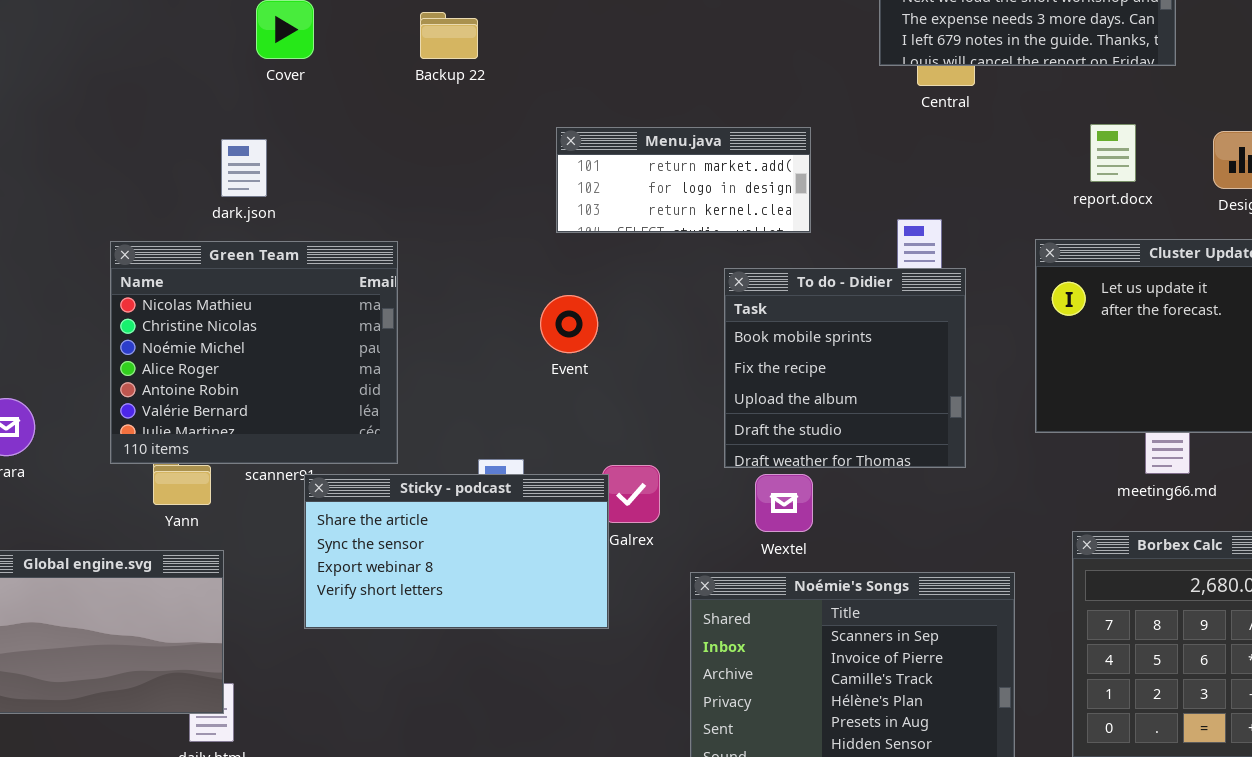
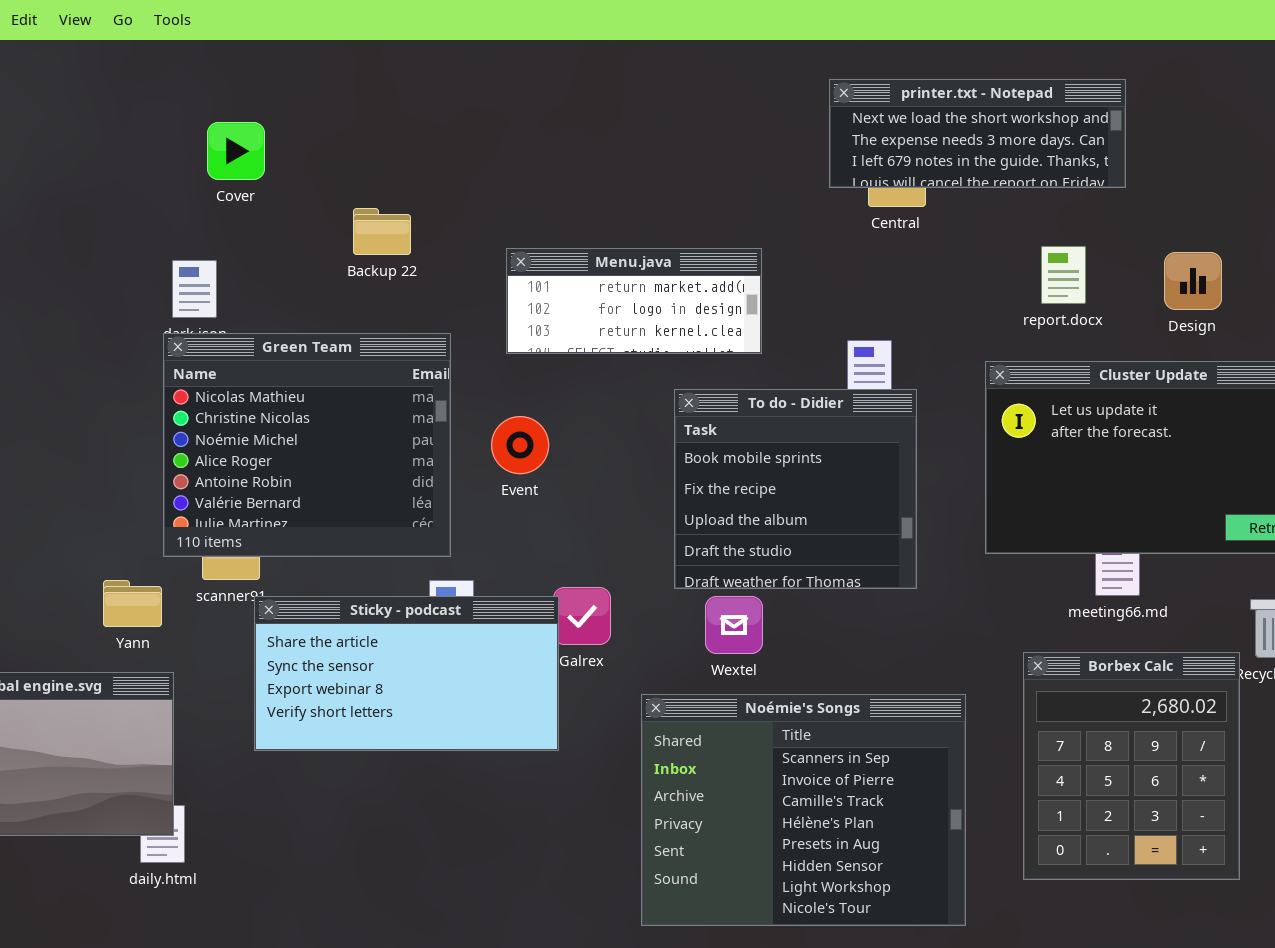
Backup 22: [420,12,478,59] -> [353,208,411,255], moved
Green Team: [110,241,398,464] -> [163,333,451,557], moved

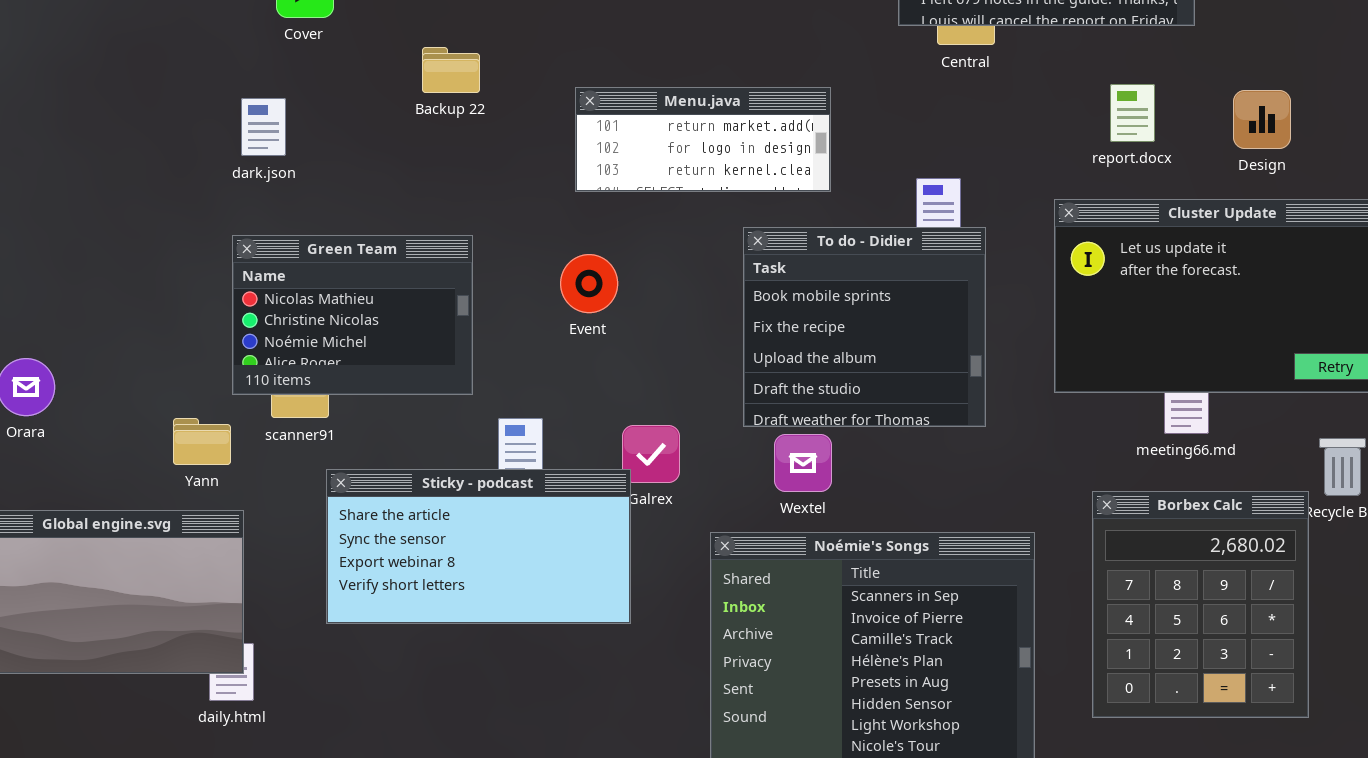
Green Team: [163,333,451,557] -> [232,235,473,395], resized
Sticky - podcast: [254,596,559,751] -> [326,469,631,624], moved

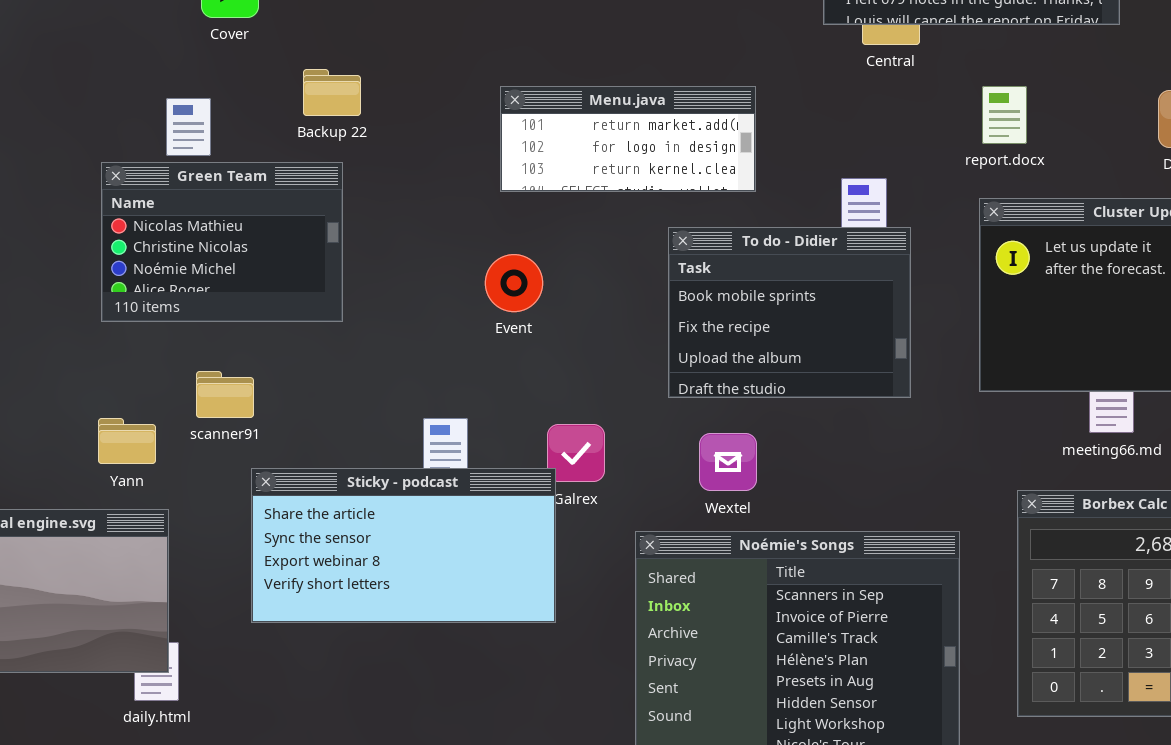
Backup 22: [422,47,480,93] -> [303,69,361,116], moved
report.docx: [1110,84,1155,142] -> [982,86,1027,144], moved
To do - Didier: [743,227,986,427] -> [668,227,911,398], resized
Green Team: [232,235,473,395] -> [101,162,343,322], moved

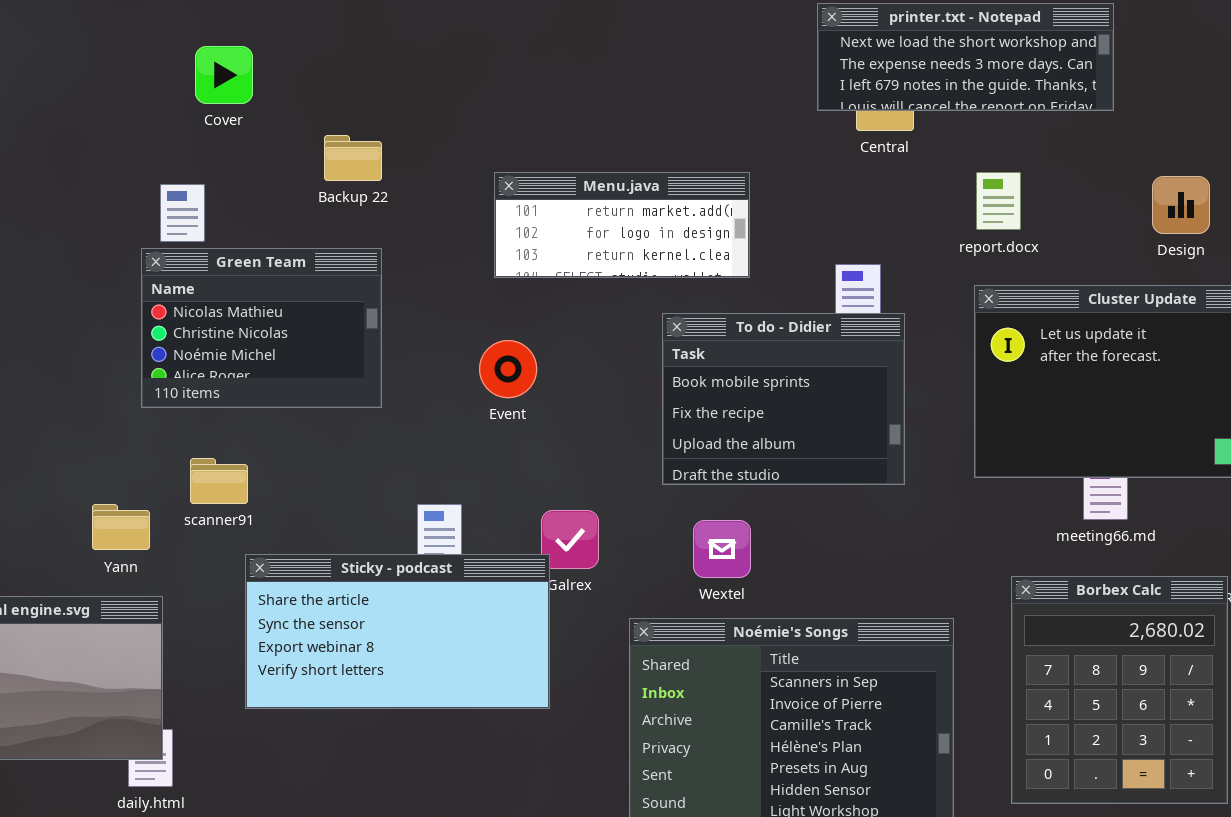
Backup 22: [303,69,361,116] -> [324,135,382,181], moved
Green Team: [101,162,343,322] -> [141,248,382,408], moved

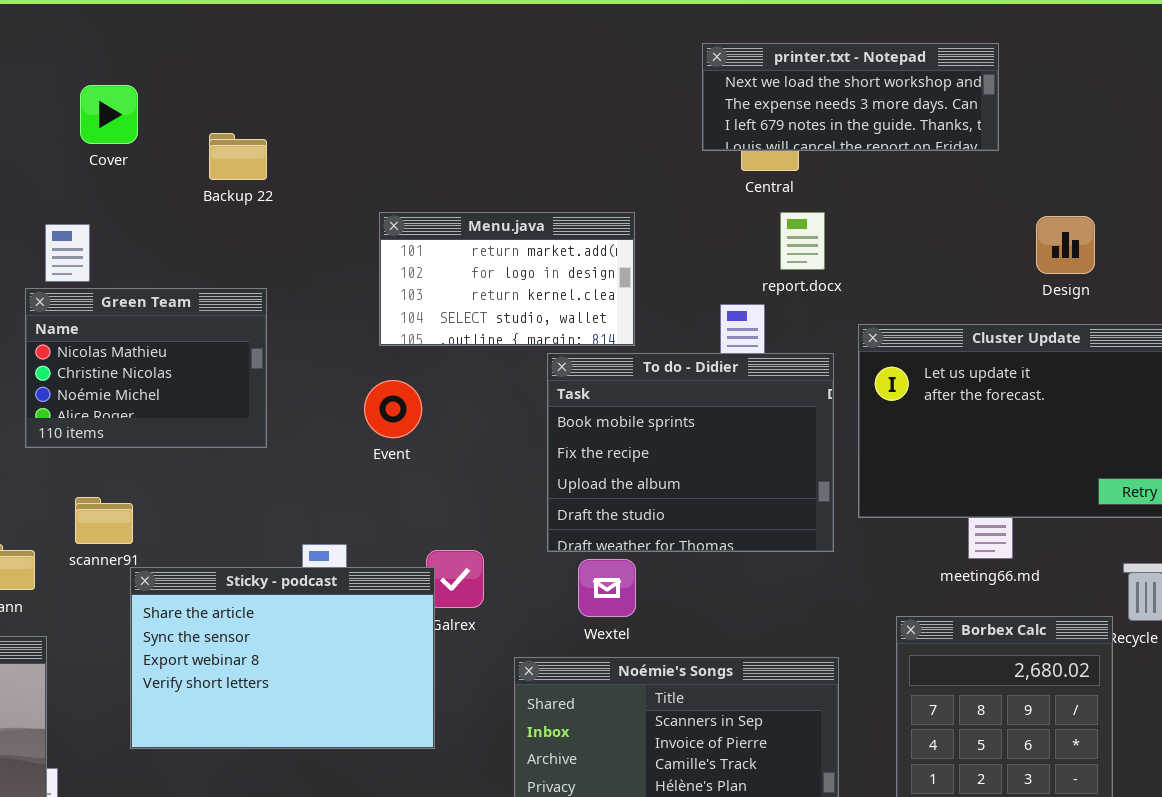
Backup 22: [324,135,382,181] -> [209,133,267,180], moved
Menu.java: [494,172,750,278] -> [379,212,635,346], resized
report.docx: [976,172,1021,230] -> [780,212,825,270], moved
To do - Didier: [662,313,905,485] -> [547,353,834,552], resized
Sticky - podcast: [245,554,550,709] -> [130,567,435,749], resized

